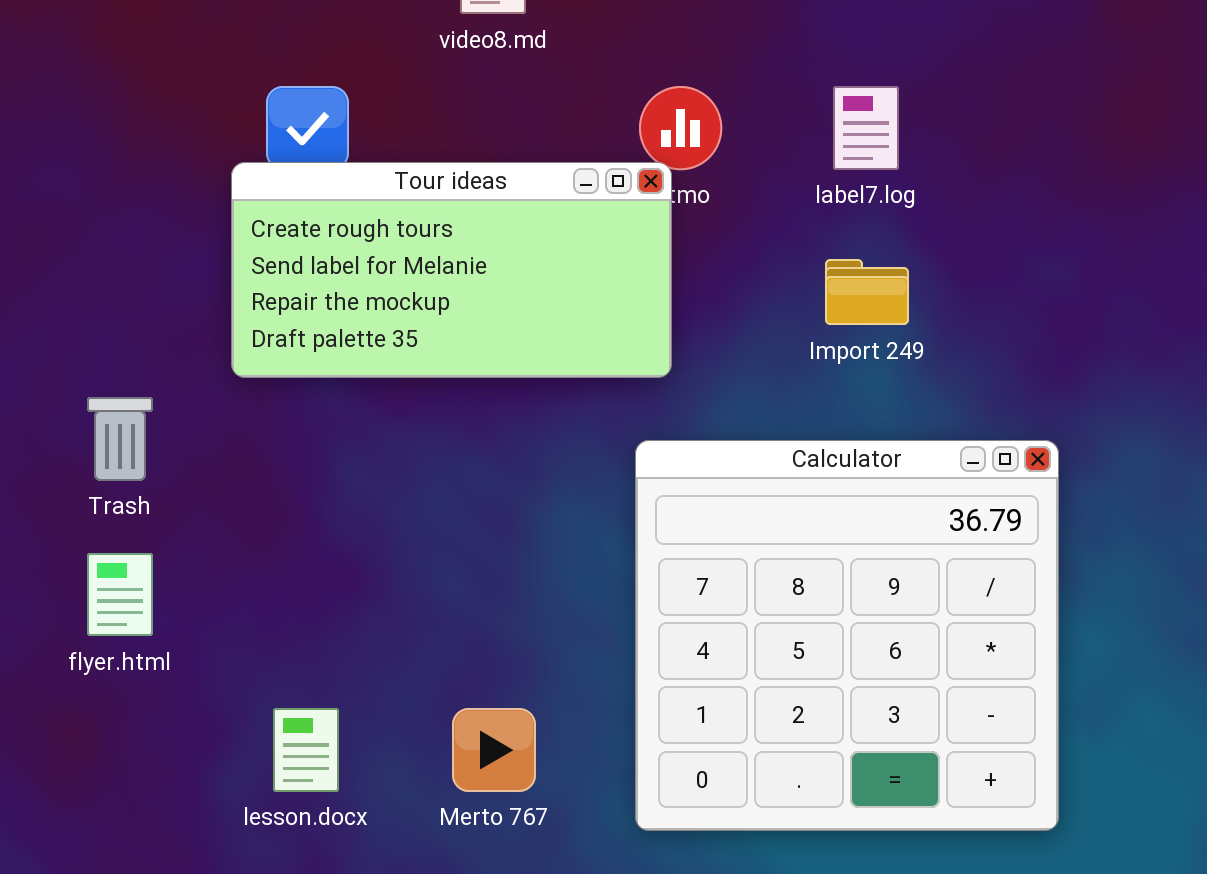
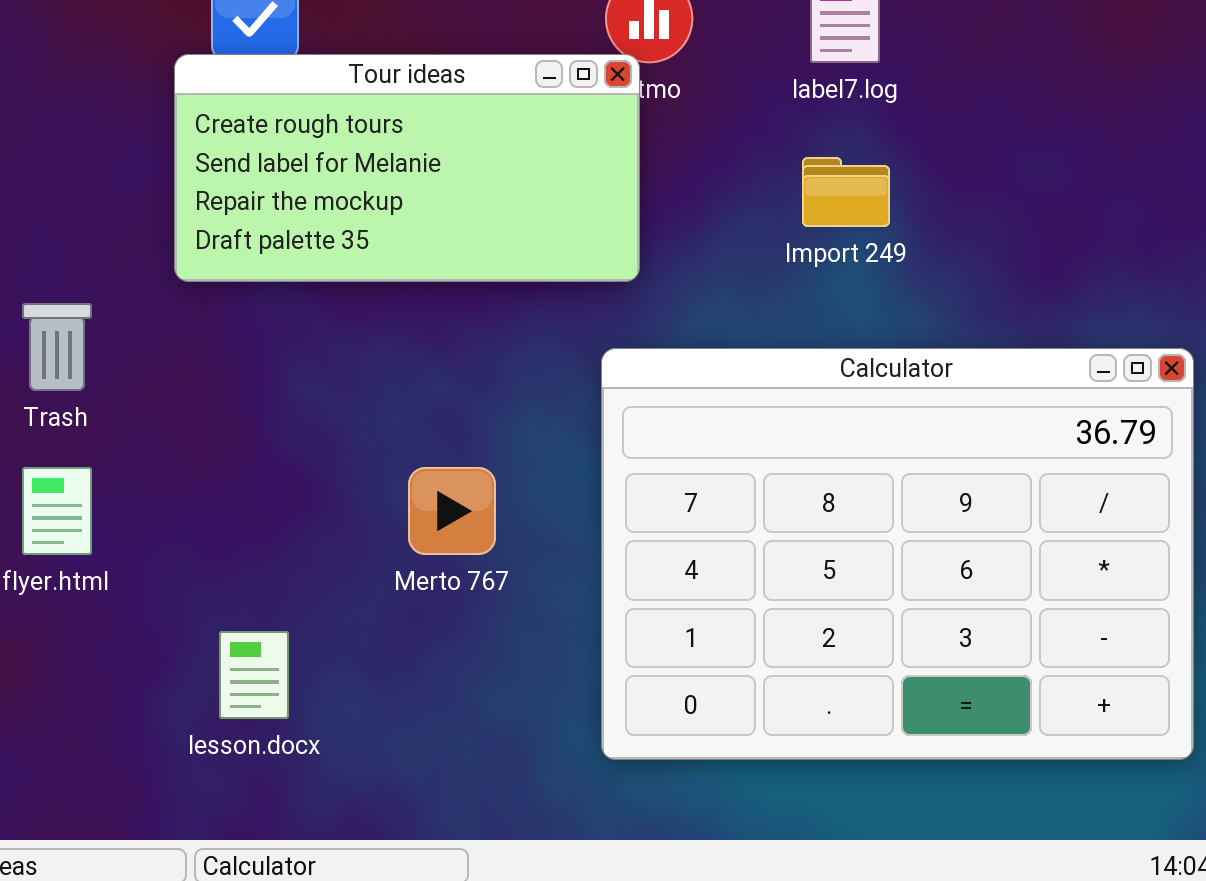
Calculator: [635,440,1059,831] -> [601,348,1194,760], resized
Merto 767: [452,708,536,792] -> [408,467,496,555], moved

